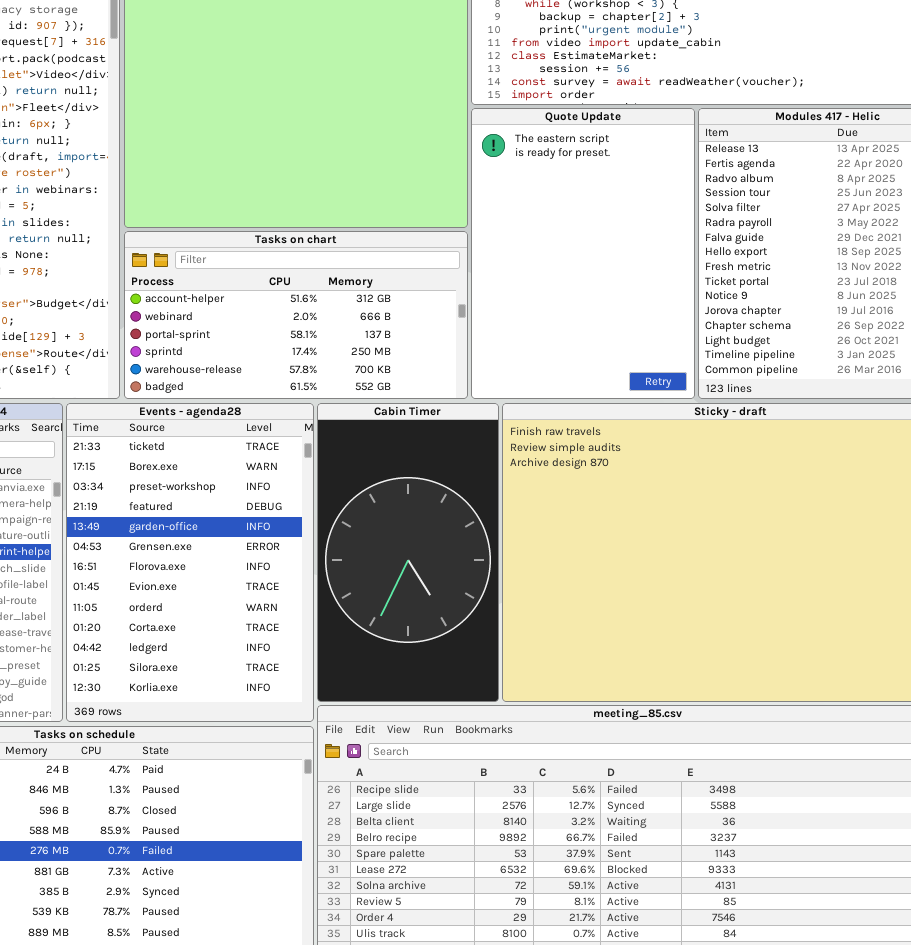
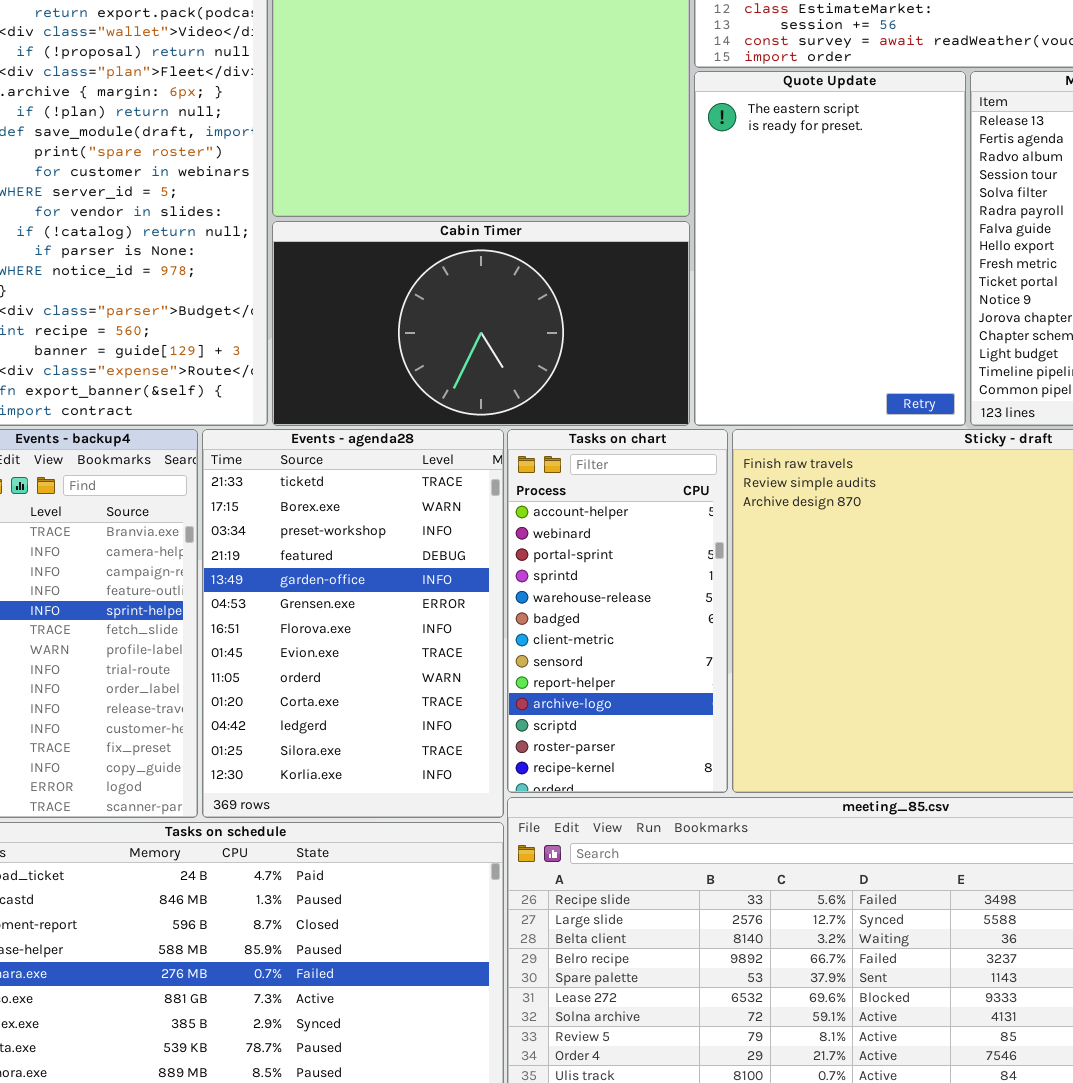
Tasks on chart: [124,231,468,399] -> [507,429,728,793], moved, resized
Cabin Timer: [317,403,499,702] -> [272,221,690,426], moved, resized

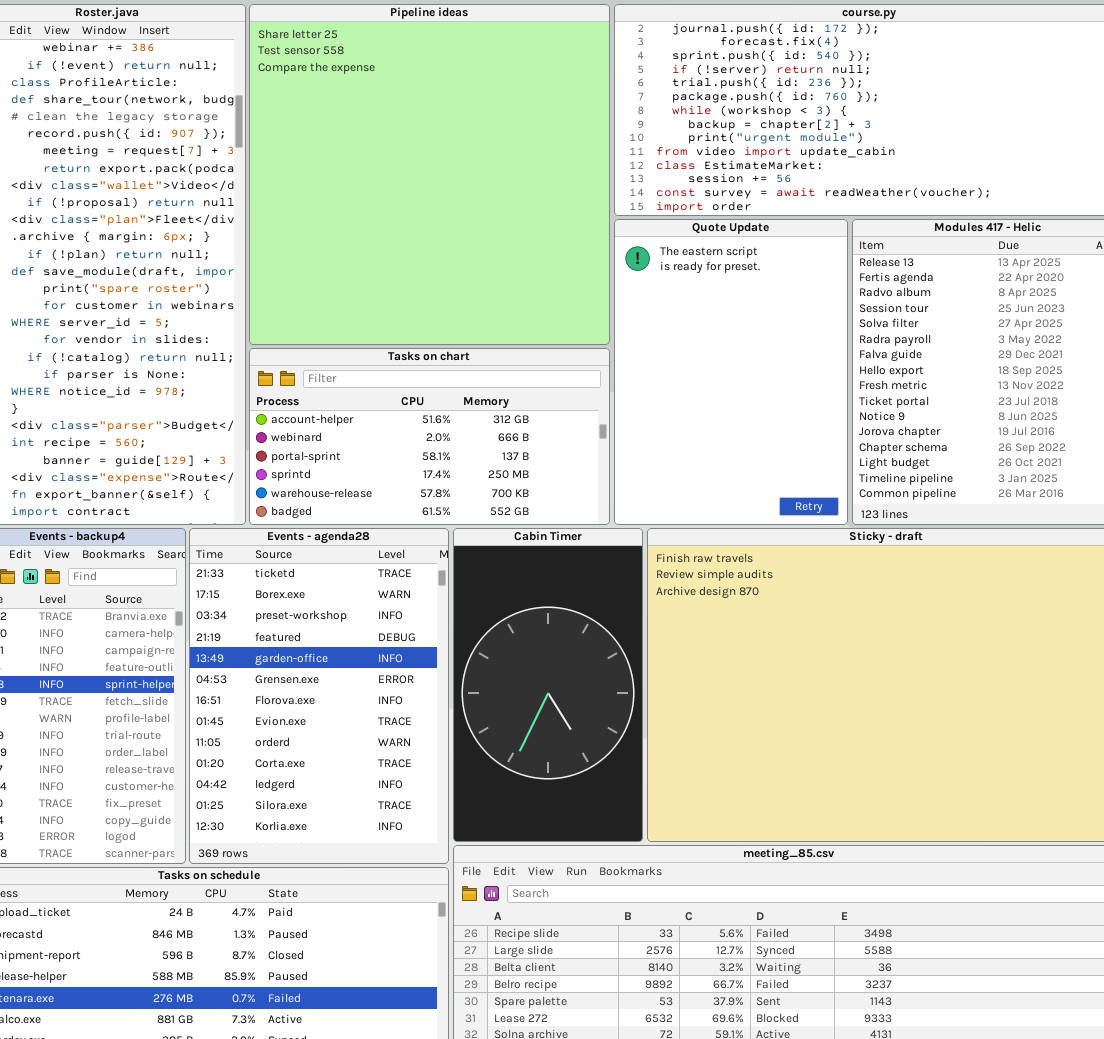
Cabin Timer: [272,221,690,426] -> [453,528,643,842], moved, resized
Tasks on chart: [507,429,728,793] -> [249,348,610,525], moved, resized

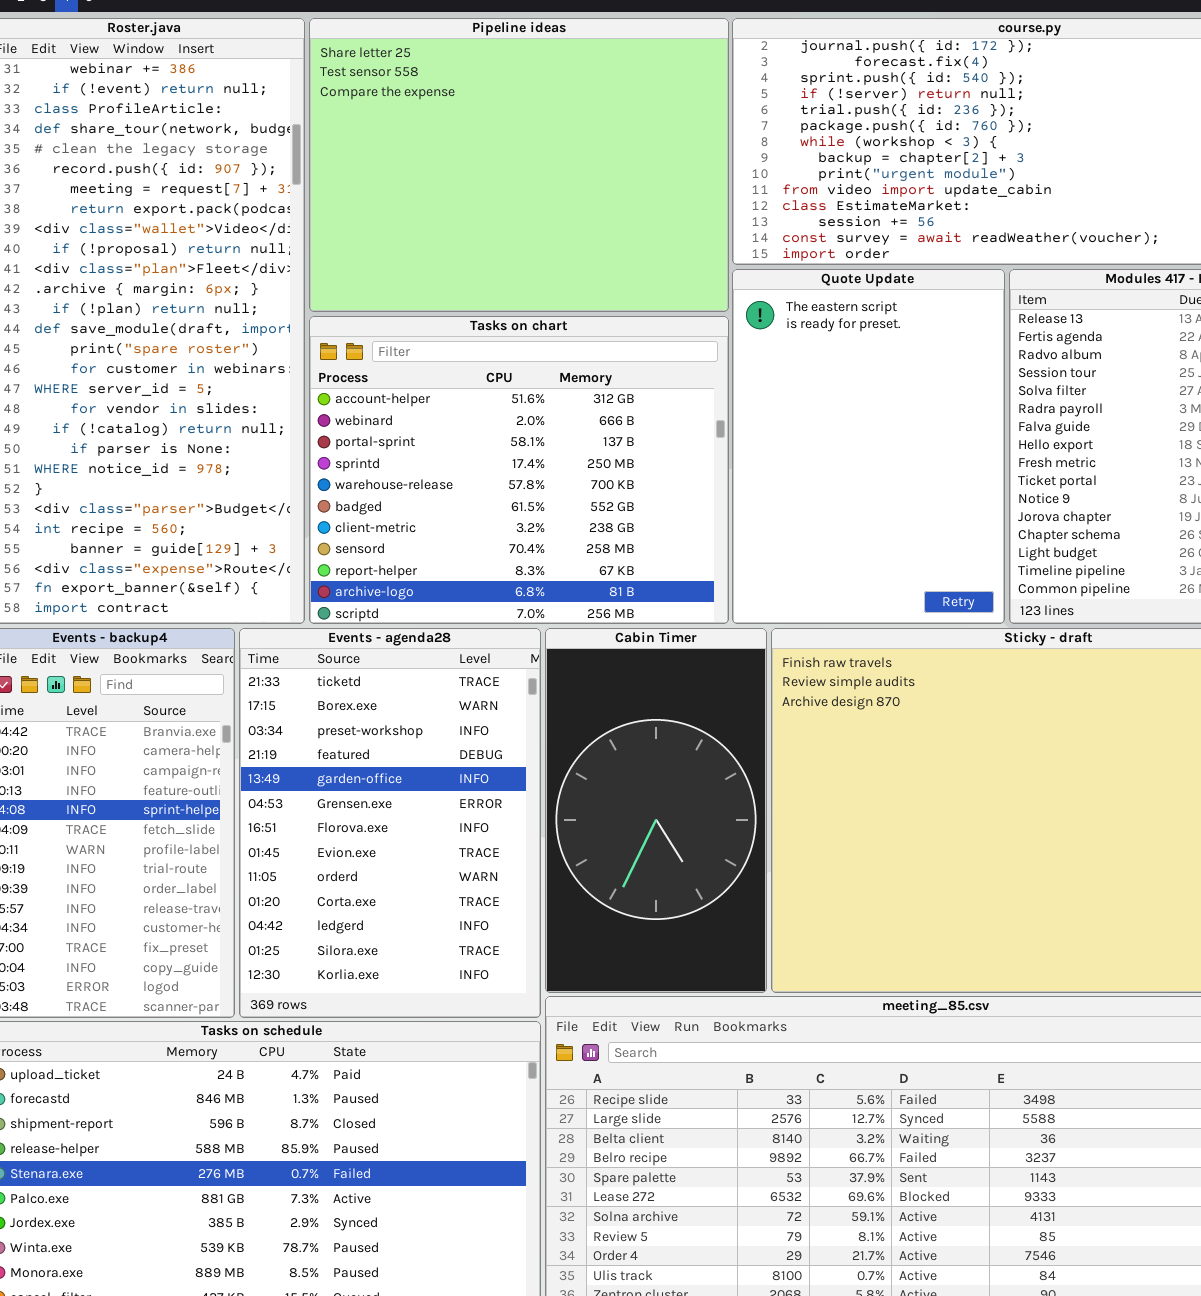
Pipeline ideas: [249,4,610,345] -> [309,18,729,312], resized
Tasks on chart: [249,348,610,525] -> [309,316,729,624], resized

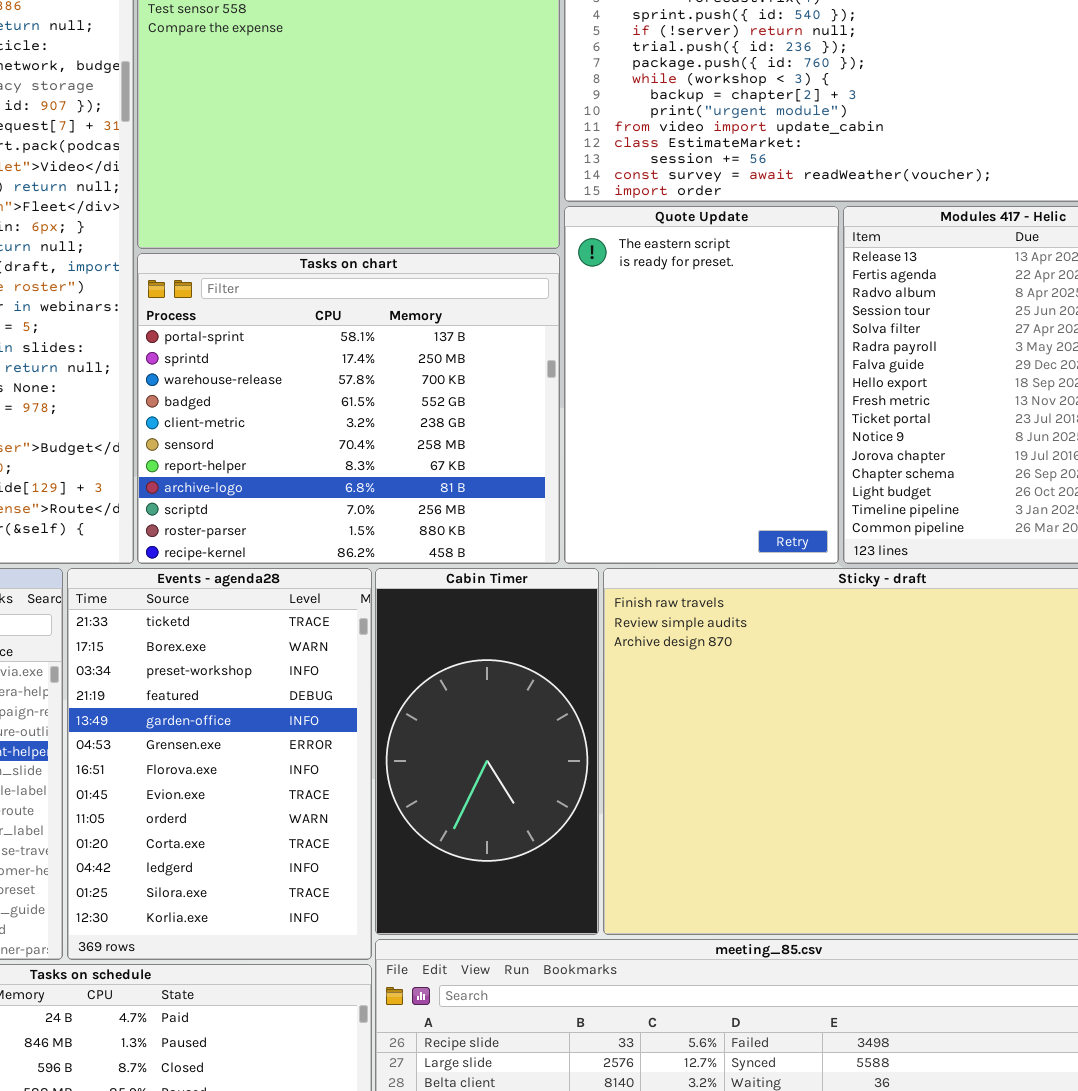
Tasks on chart: [309,316,729,624] -> [137,253,560,564], scrolled down 2 rows

